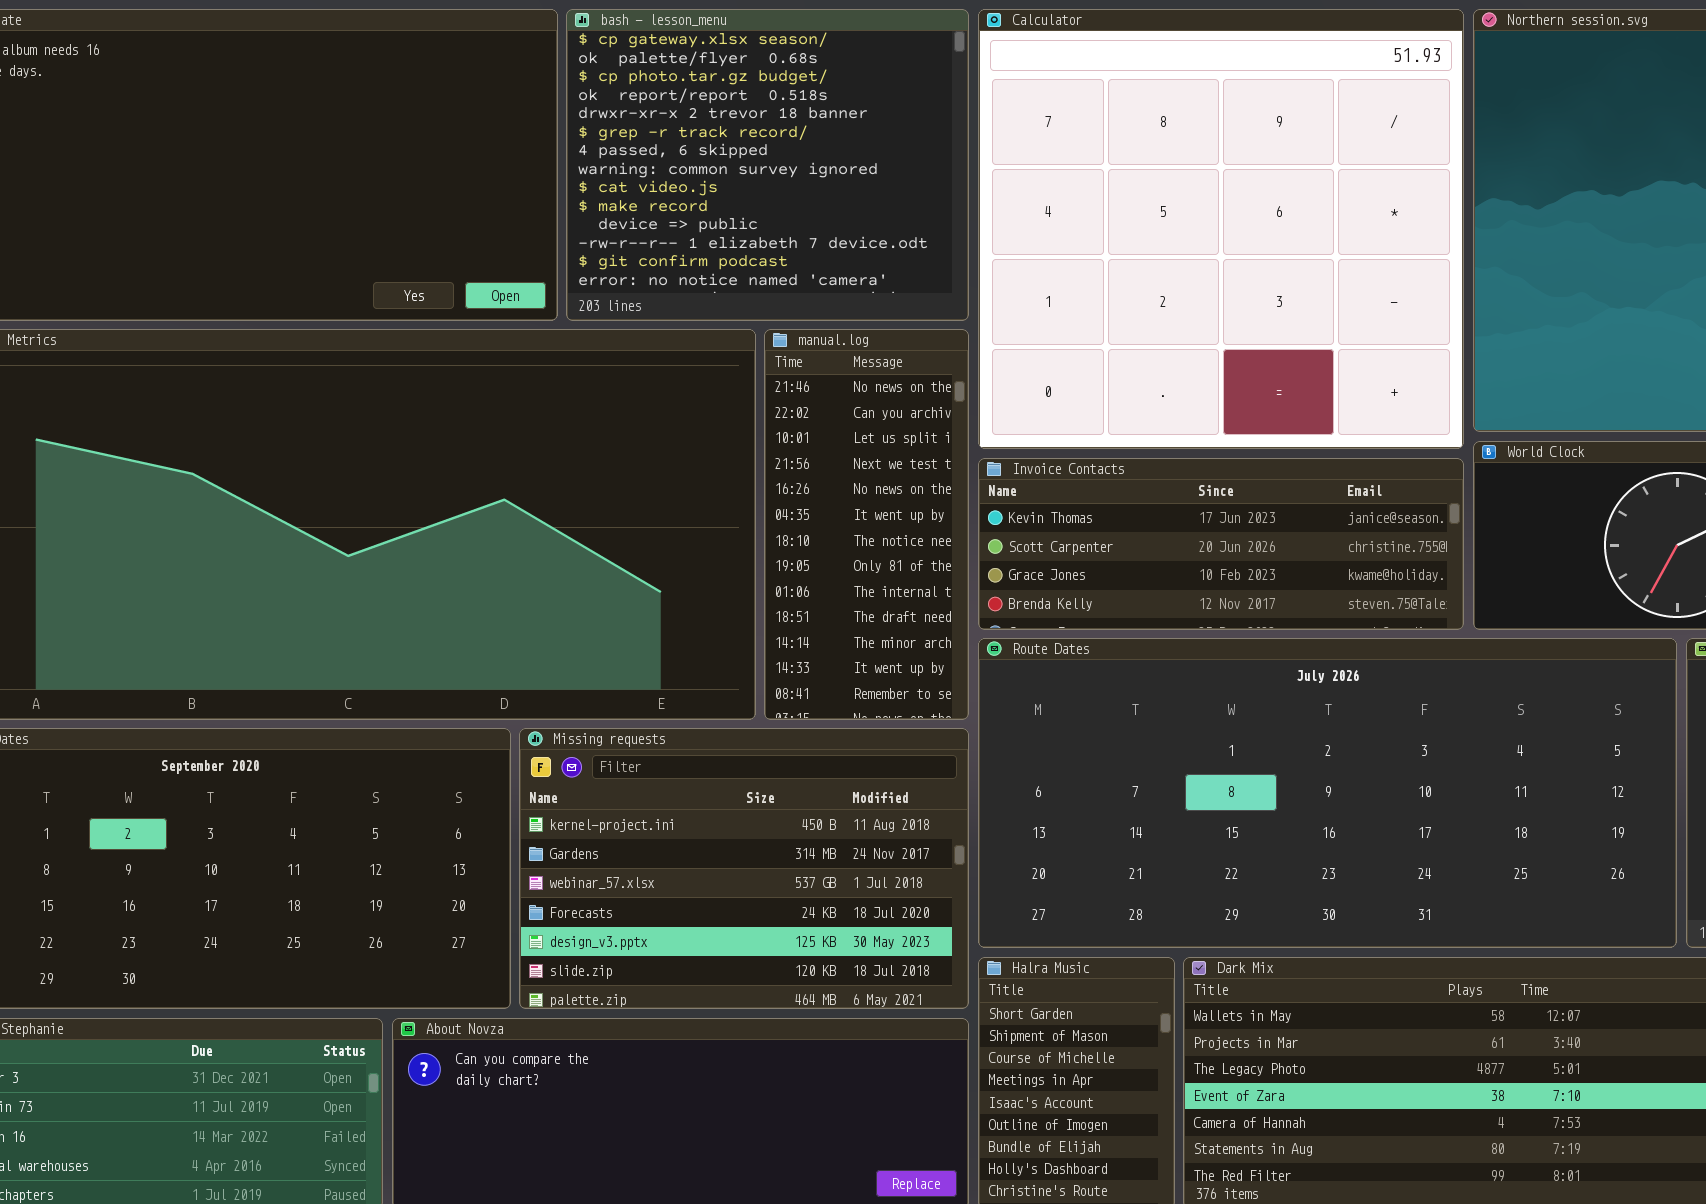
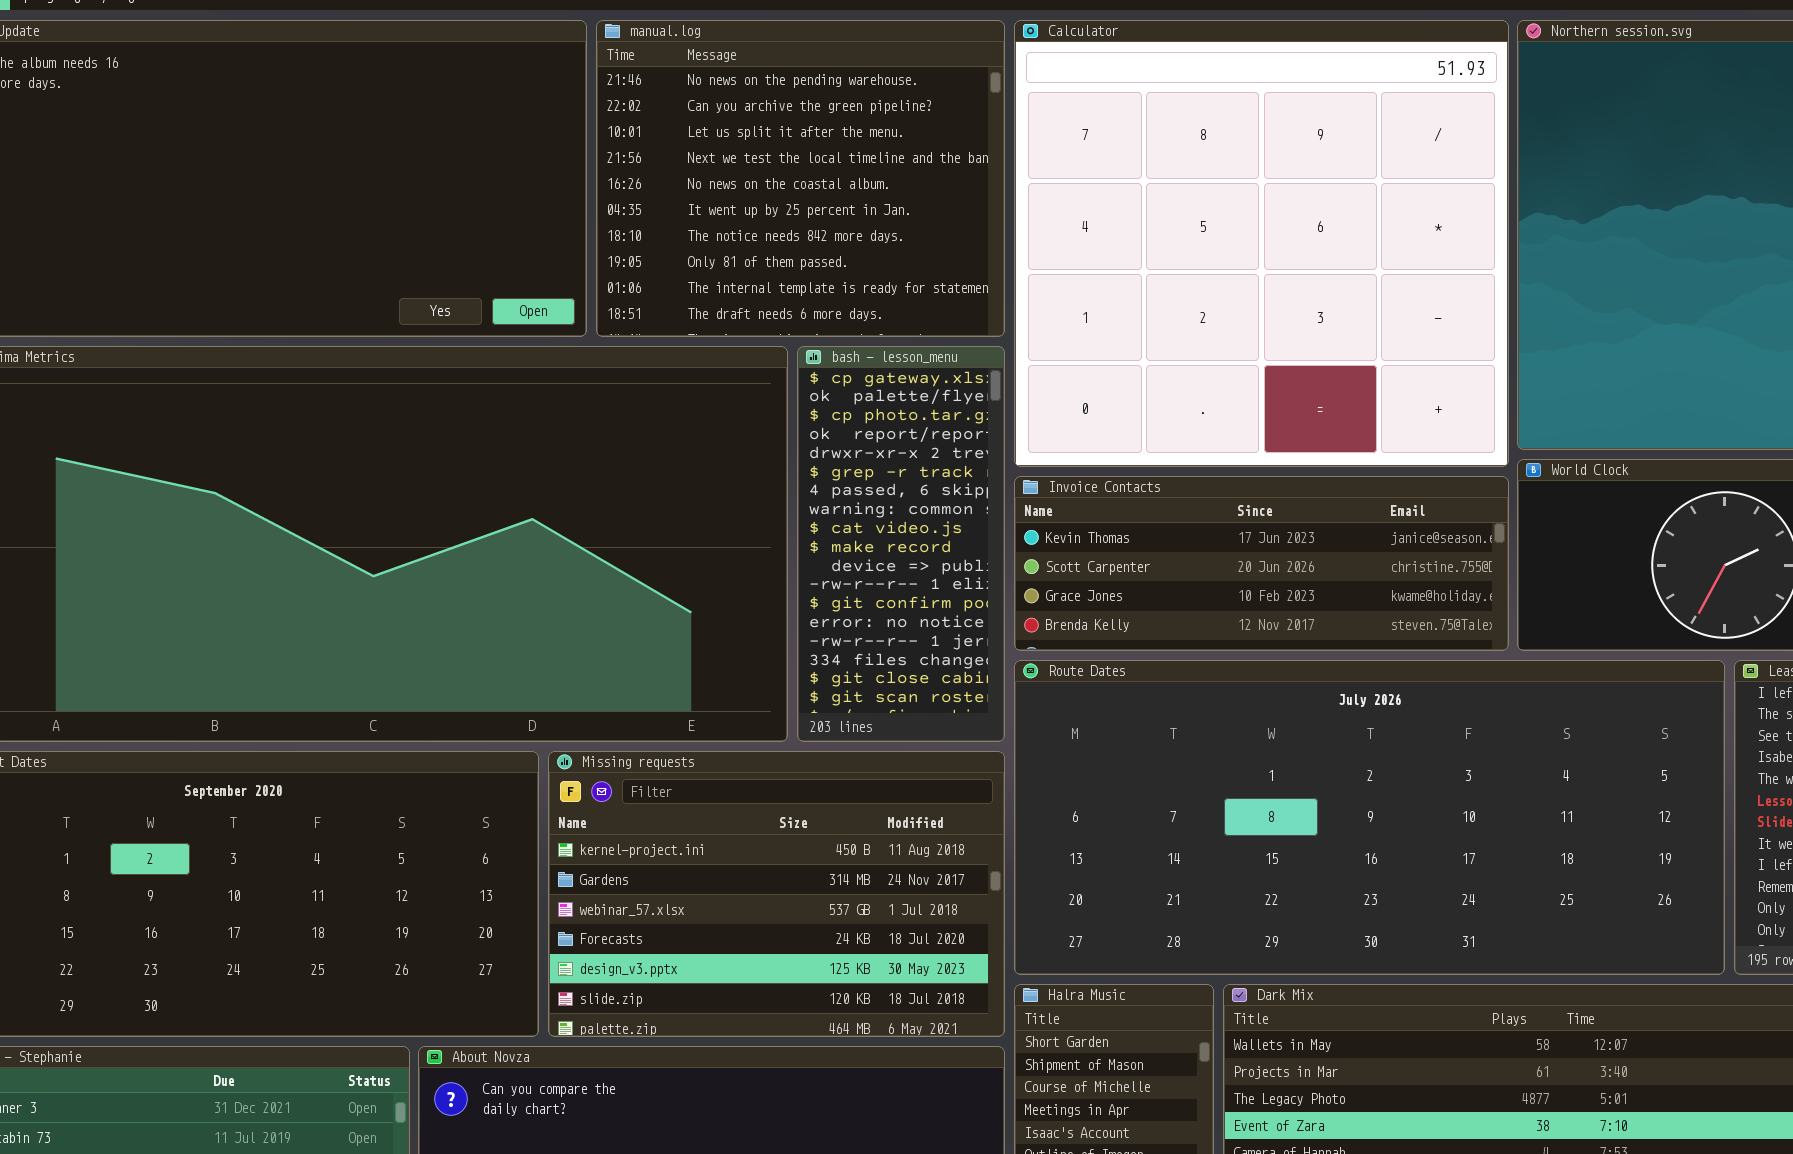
bash - lesson_menu: [566,9,969,321] -> [797,346,1005,742], moved, resized
manual.log: [764,329,969,720] -> [596,20,1005,337], moved, resized

